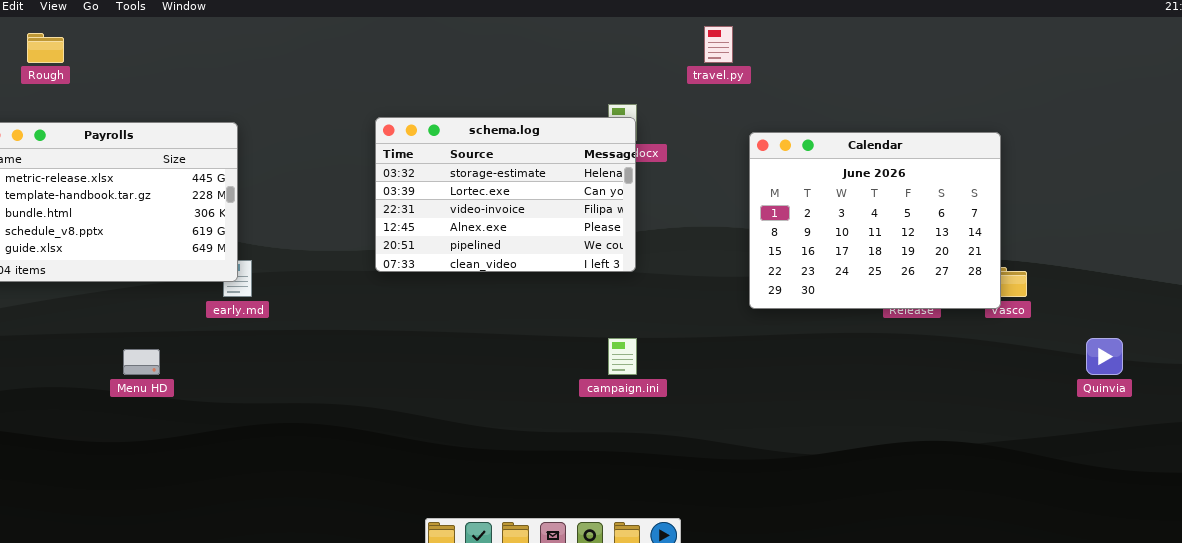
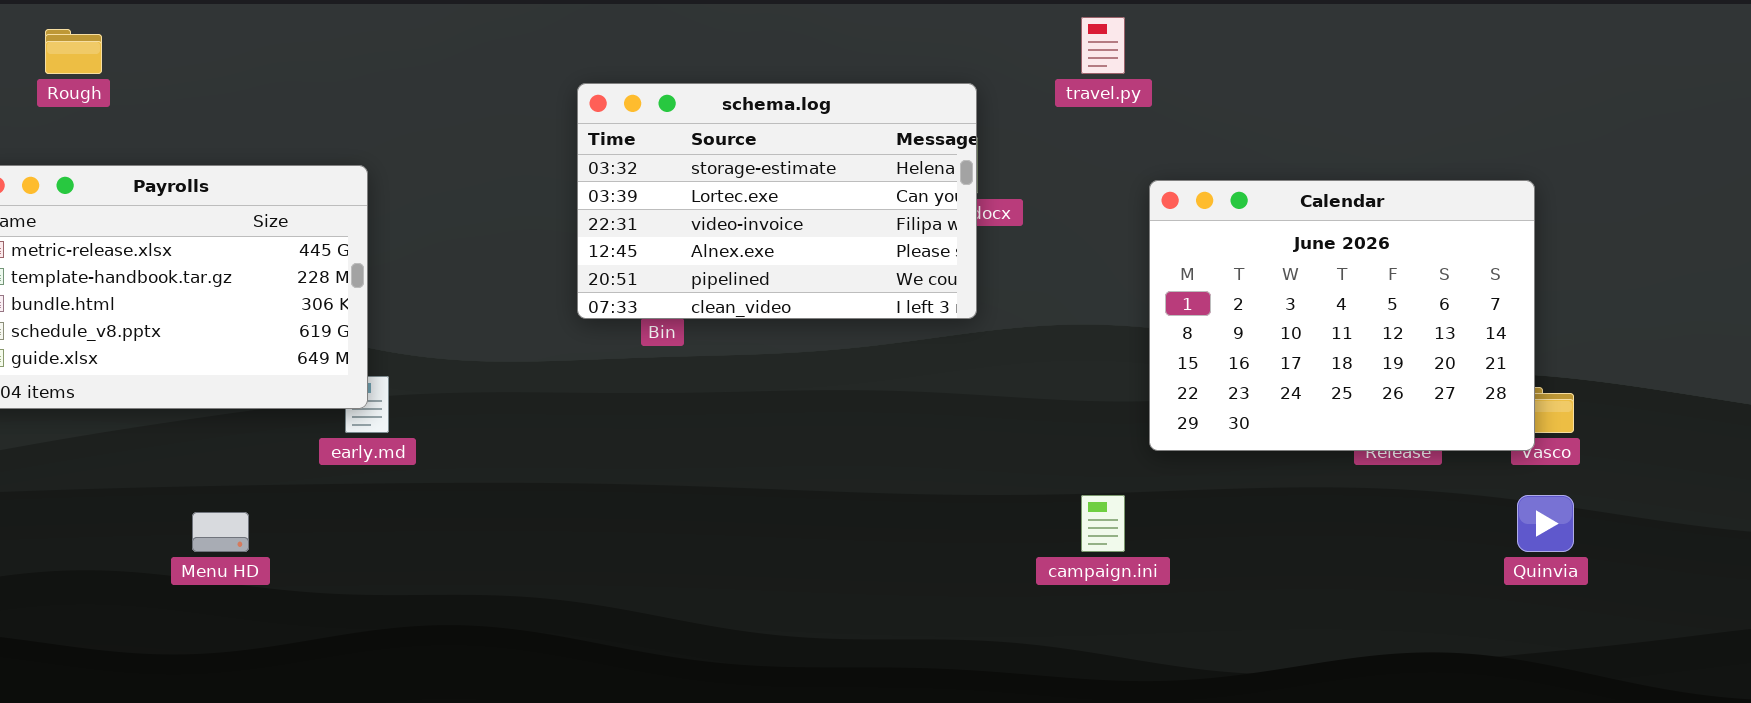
schema.log: [375,117,636,272] -> [577,83,977,319], moved
campaign.ini: [608,338,637,375] -> [1081,495,1125,552], moved
Quinvia: [1086,338,1123,375] -> [1517,495,1574,552], moved

